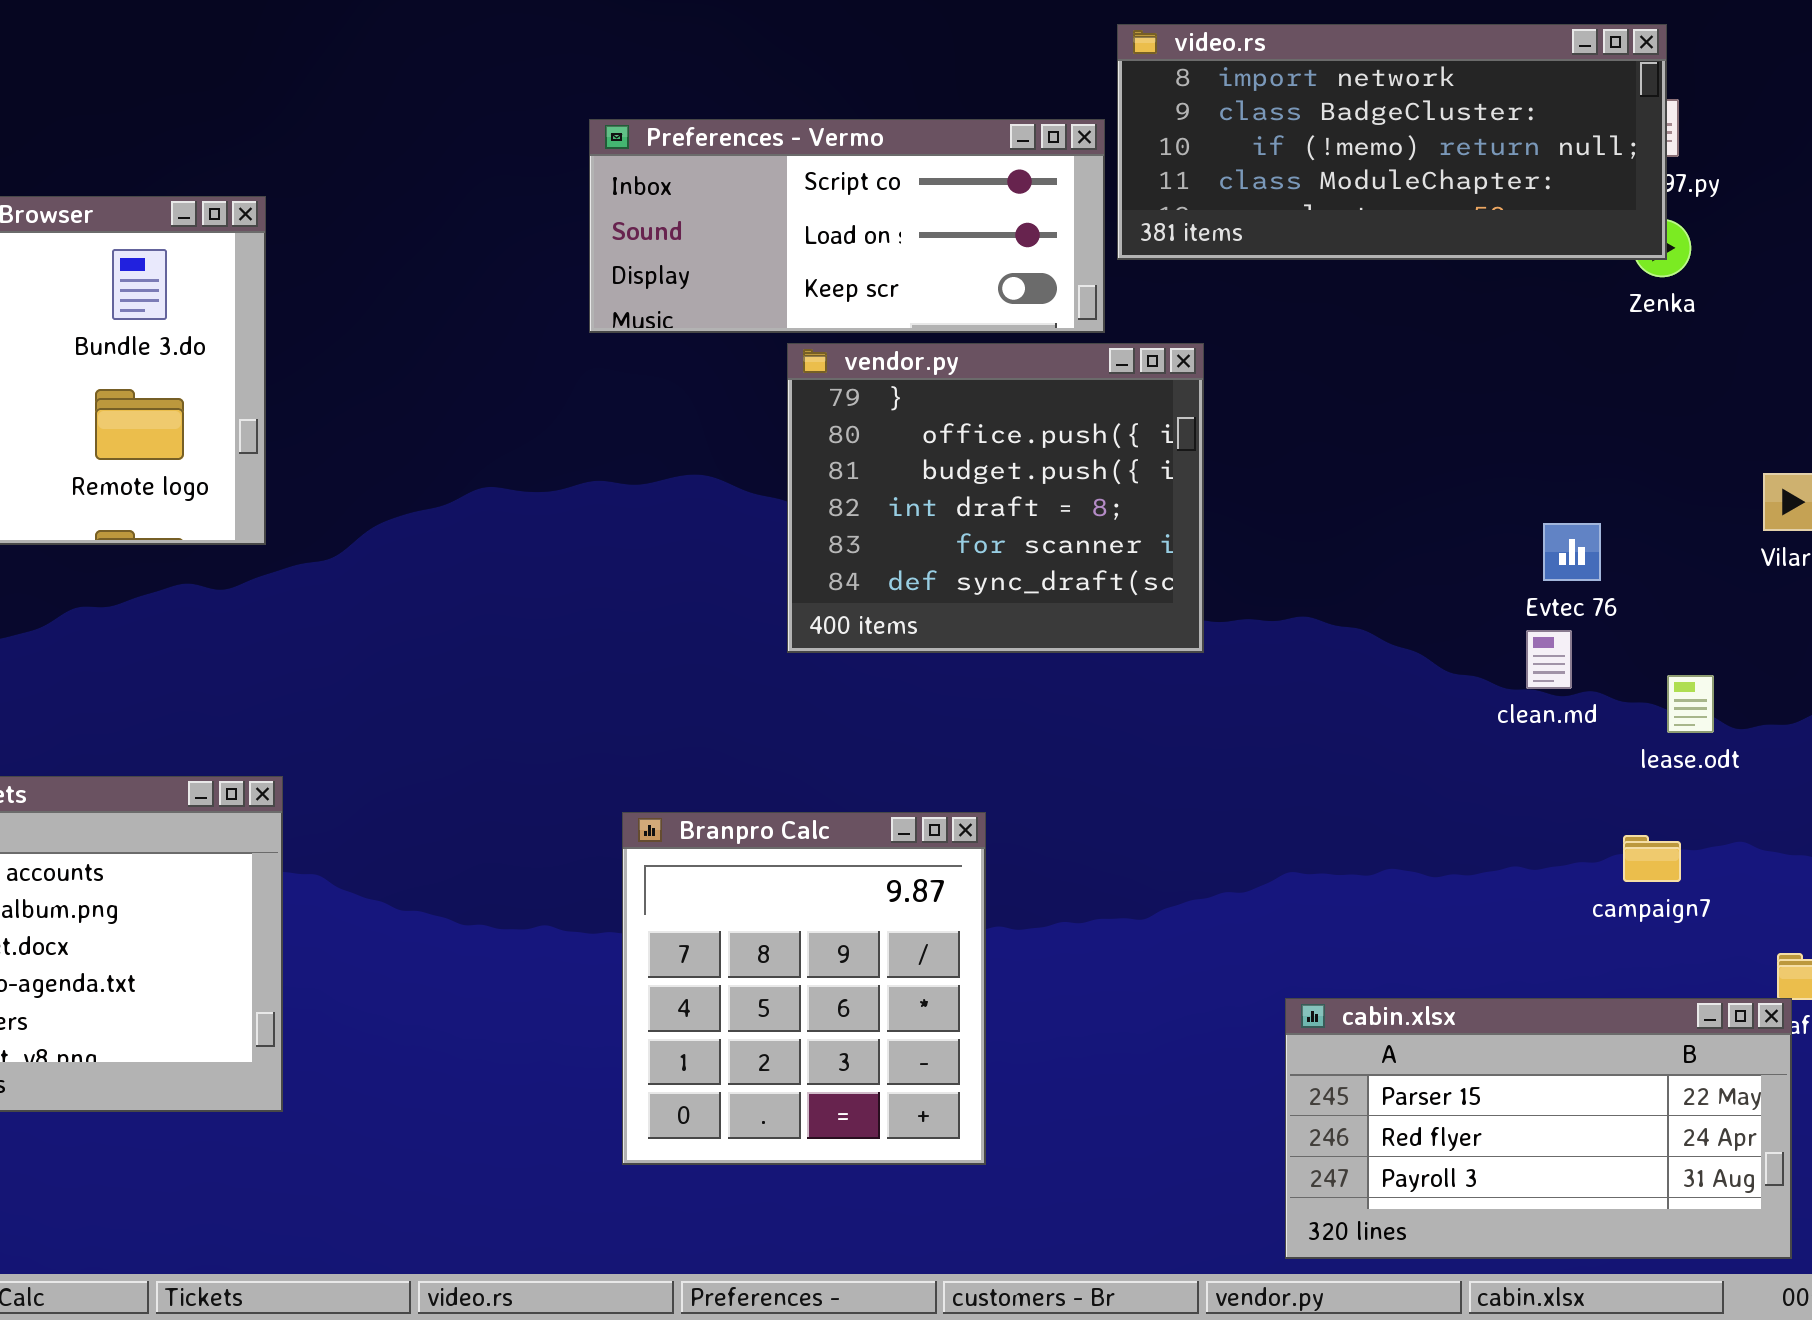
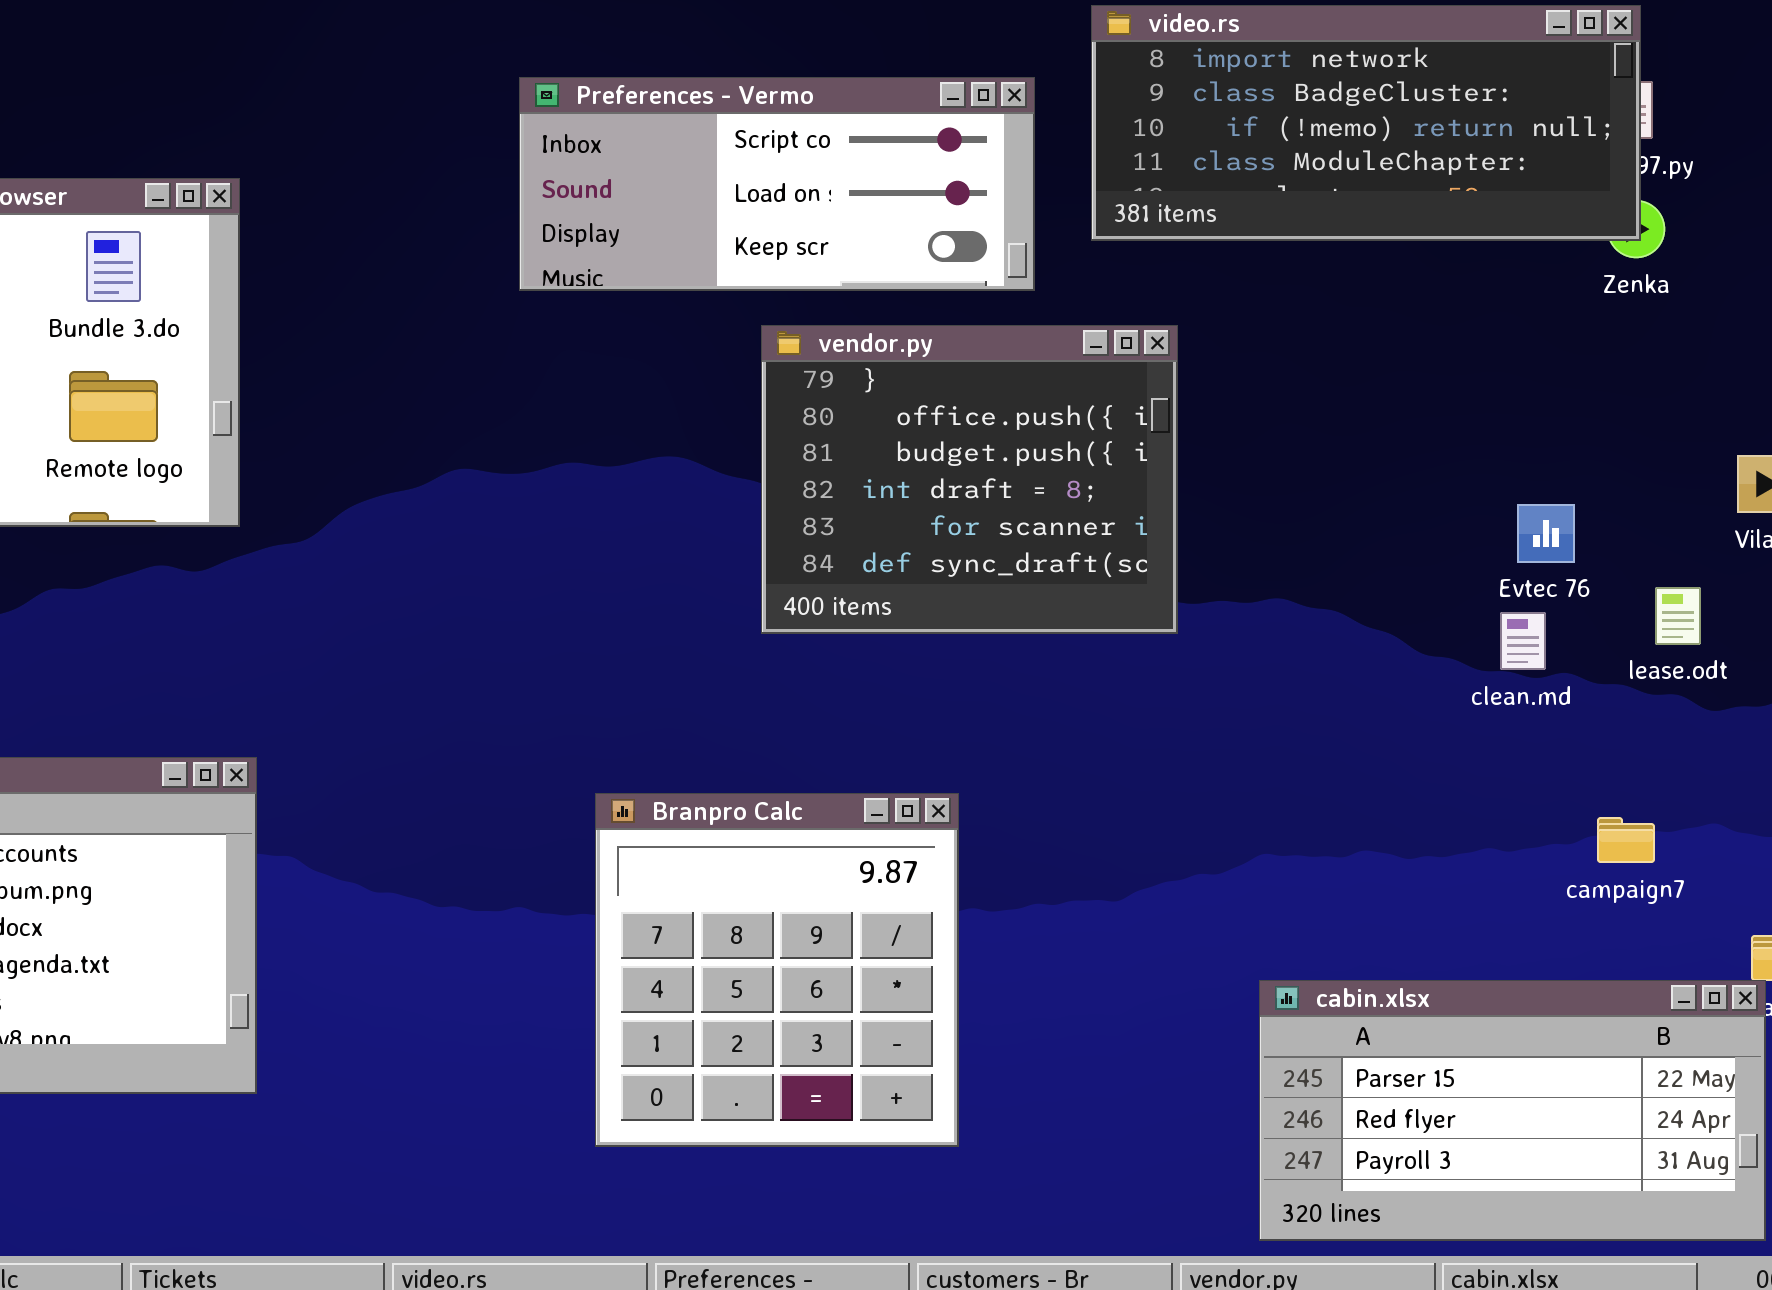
Preferences - Vermo: [589,119,1105,333] -> [519,77,1035,291], moved
lease.odt: [1667,675,1714,733] -> [1655,587,1701,645], moved

